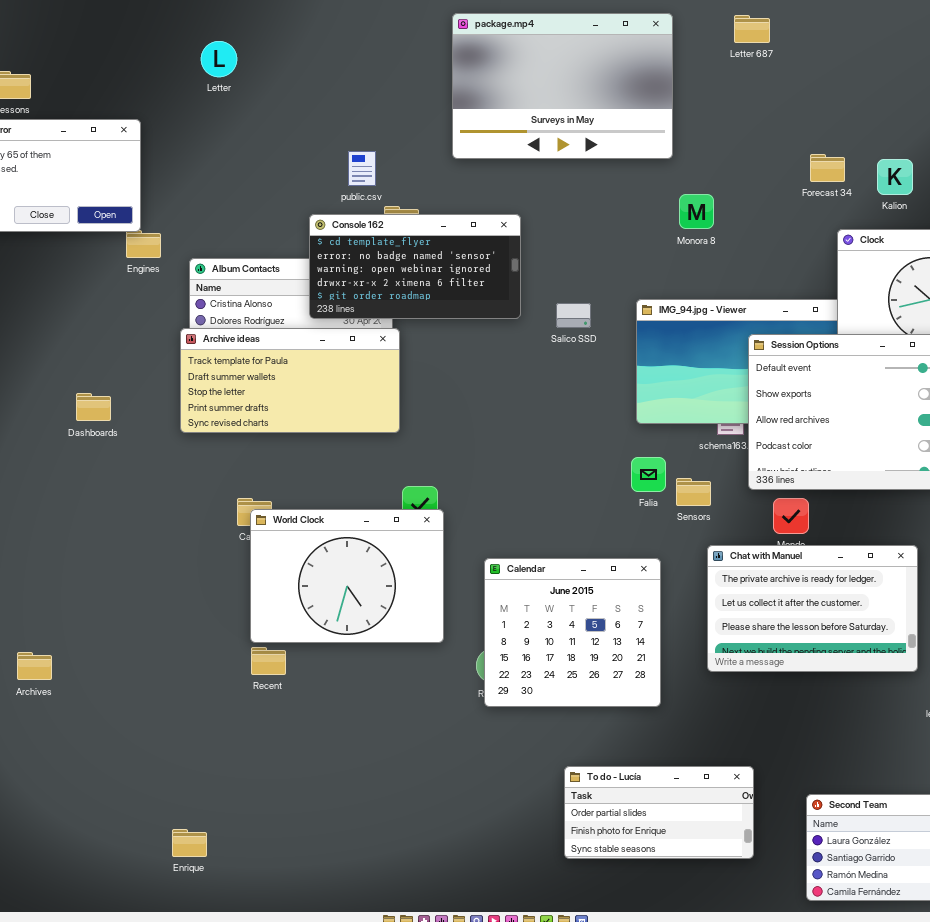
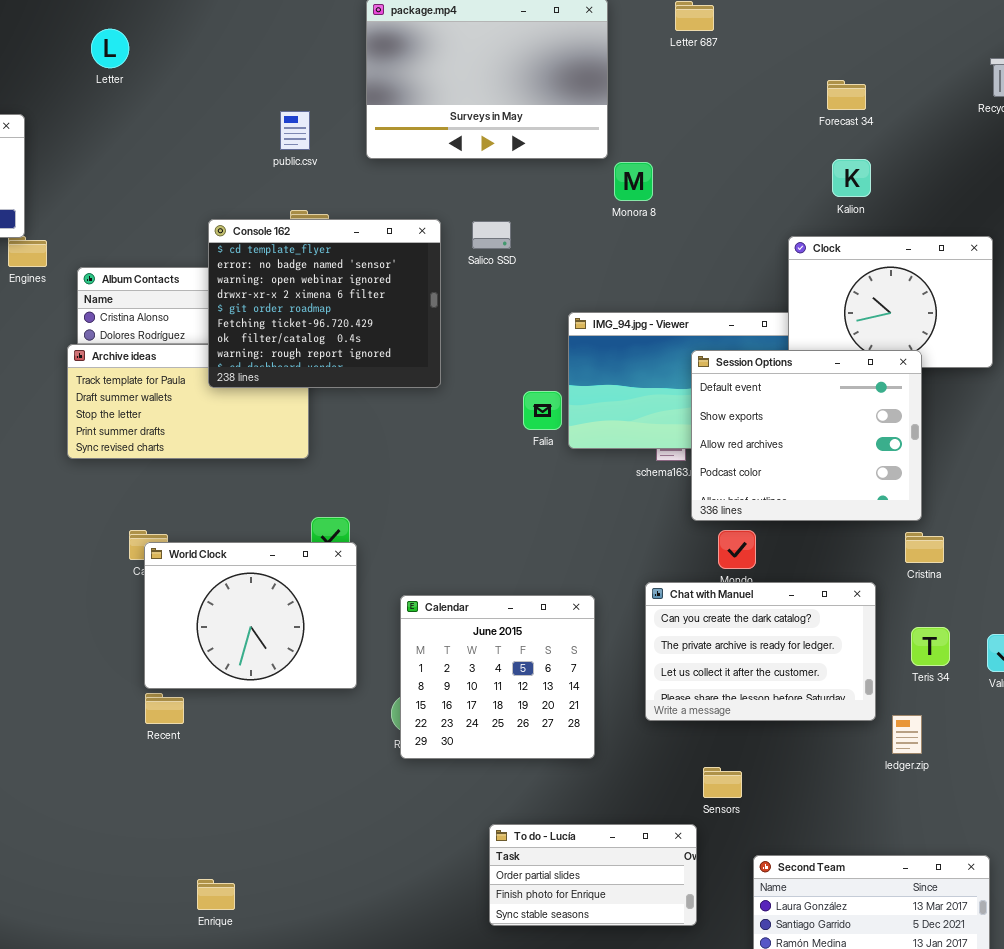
public.csv: [348,151,376,186] -> [280,111,310,150], moved
Forecast 34: [810,154,845,182] -> [827,80,866,110], moved
Monora 8: [679,194,714,229] -> [614,162,653,201], moved
Console 162: [309,214,521,319] -> [208,219,441,388], resized
Salico SSD: [556,303,591,328] -> [472,221,511,249], moved
Falia: [631,457,666,492] -> [523,391,562,430], moved
Sensors: [676,478,711,506] -> [703,767,742,798], moved
Chat with Manuel: [707,545,918,672] -> [645,582,876,721], scrolled up 1 row
Enrique: [172,829,207,857] -> [197,879,235,910], moved

